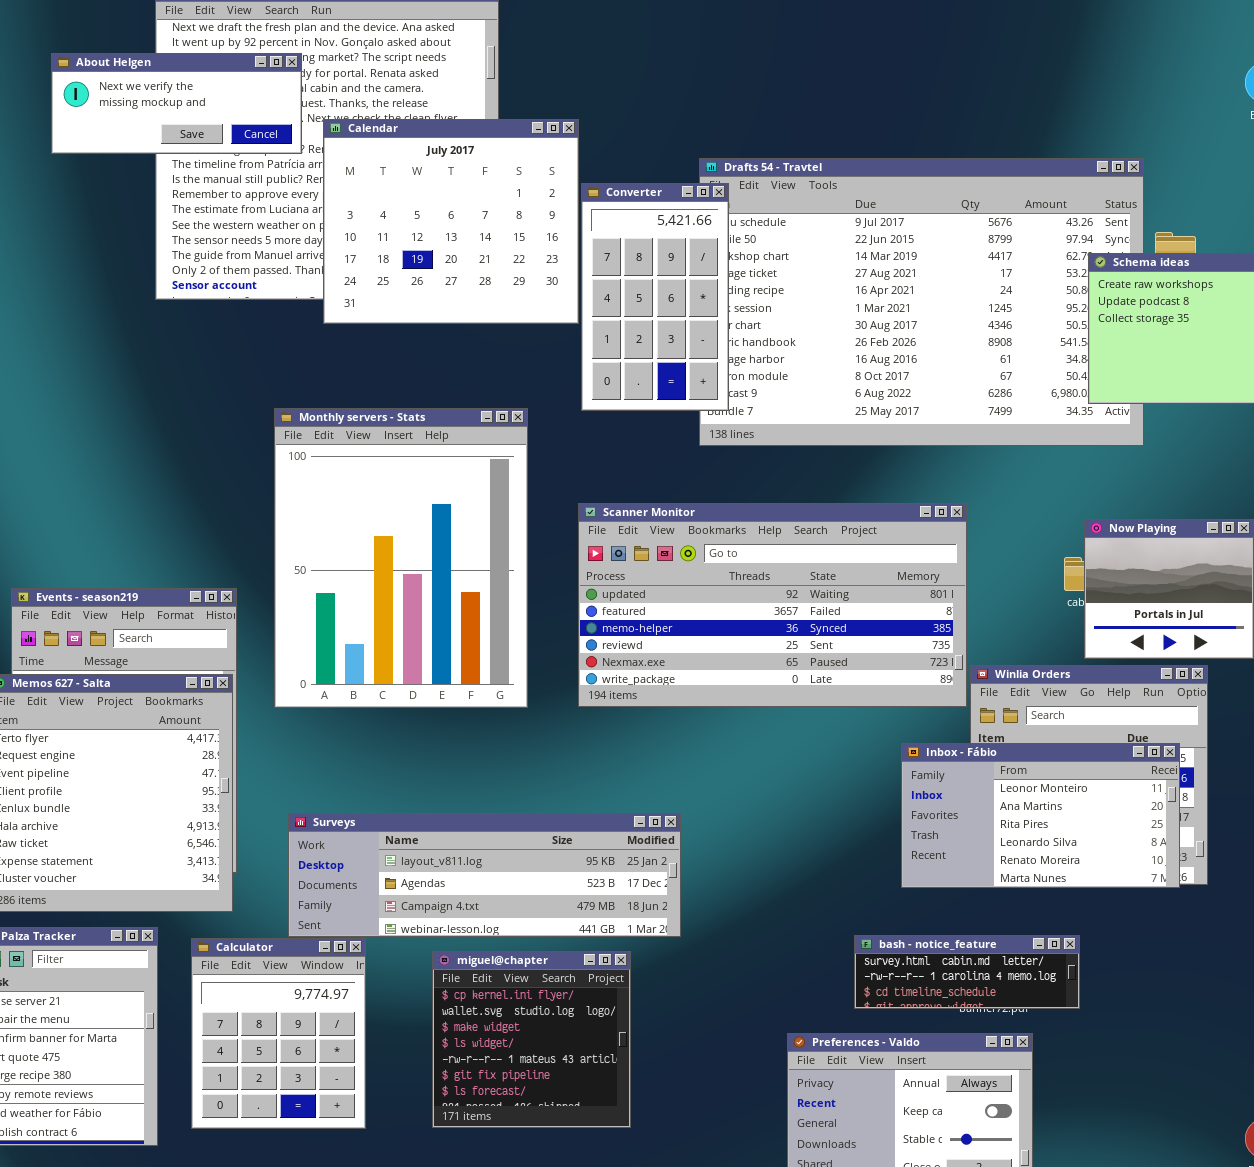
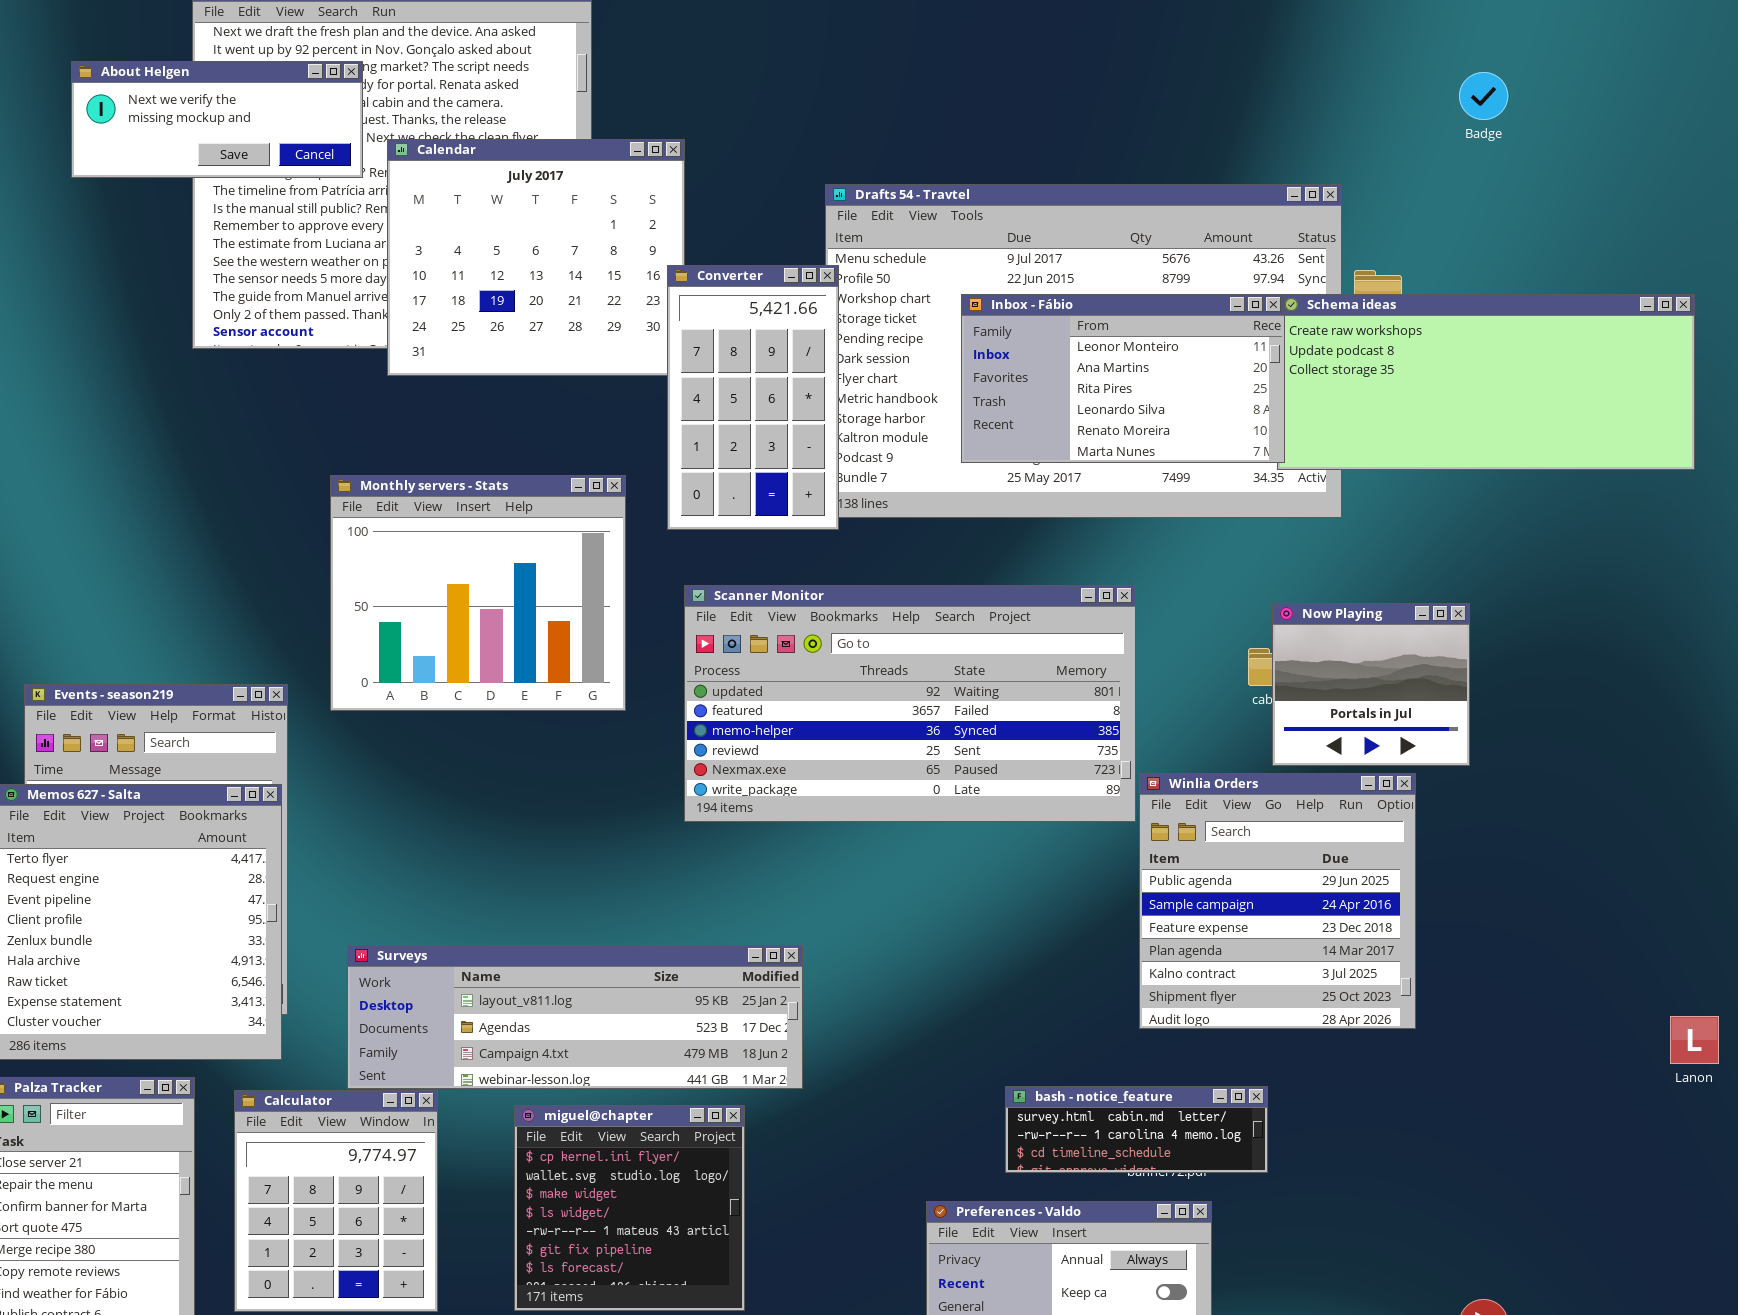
Converter: [581,183,729,411] -> [667,265,839,530], moved
Monthly servers - Stats: [274,408,528,708] -> [330,475,626,711], resized
Inbox - Fábio: [901,743,1180,888] -> [961,294,1285,463], moved

